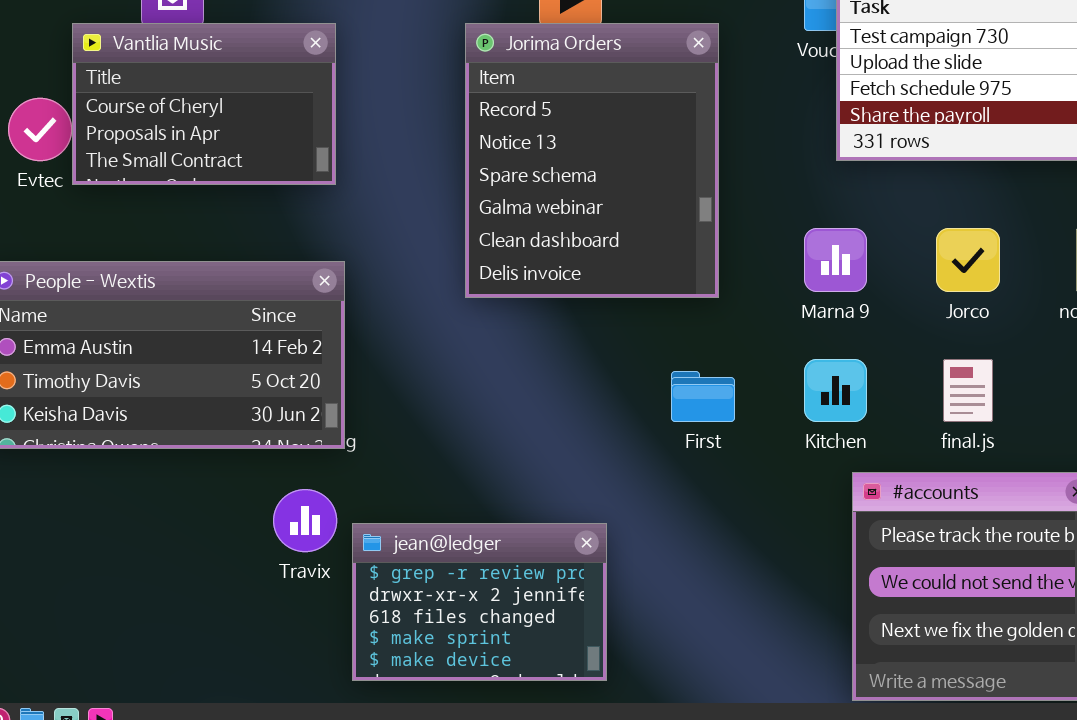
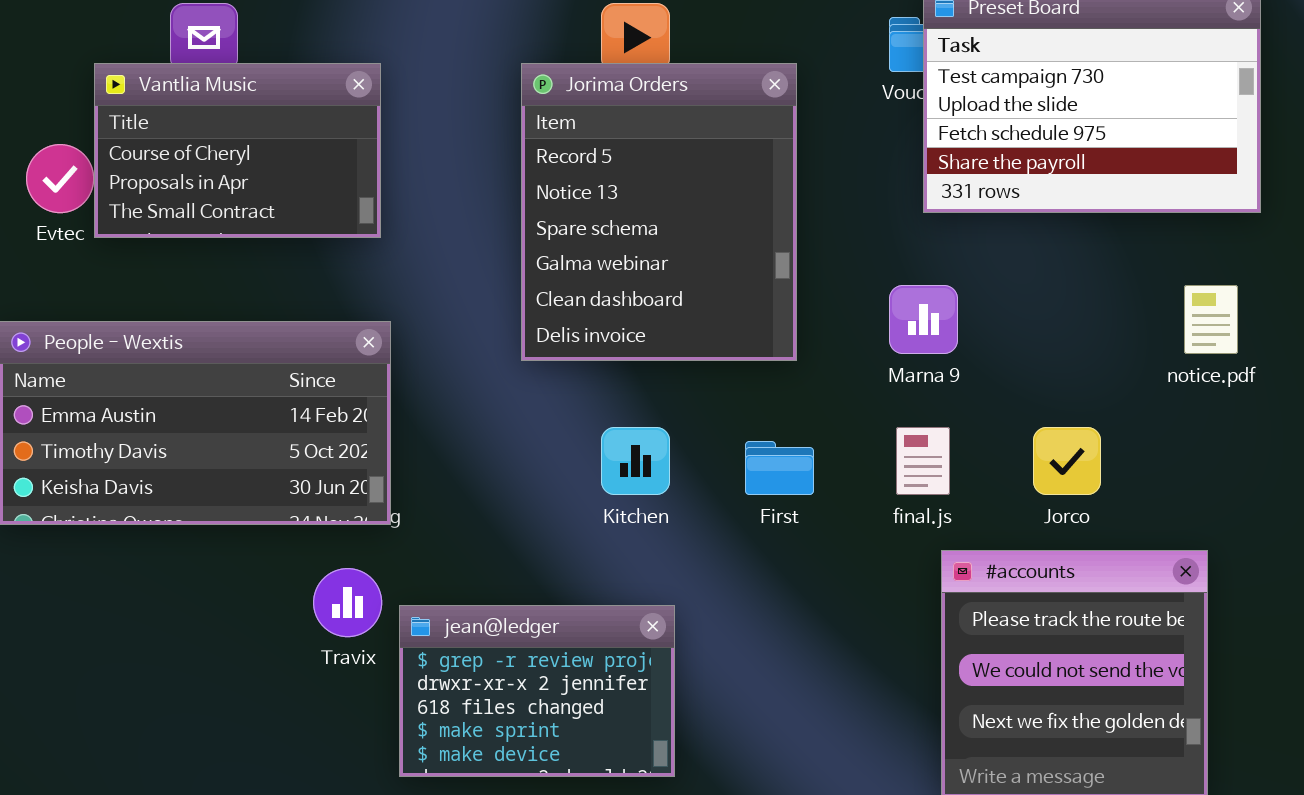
Jorco: [936,228,1000,292] -> [1033,427,1101,495], moved
Kitchen: [804,359,867,422] -> [601,427,670,495], moved
final.js: [943,359,993,422] -> [896,427,950,495], moved

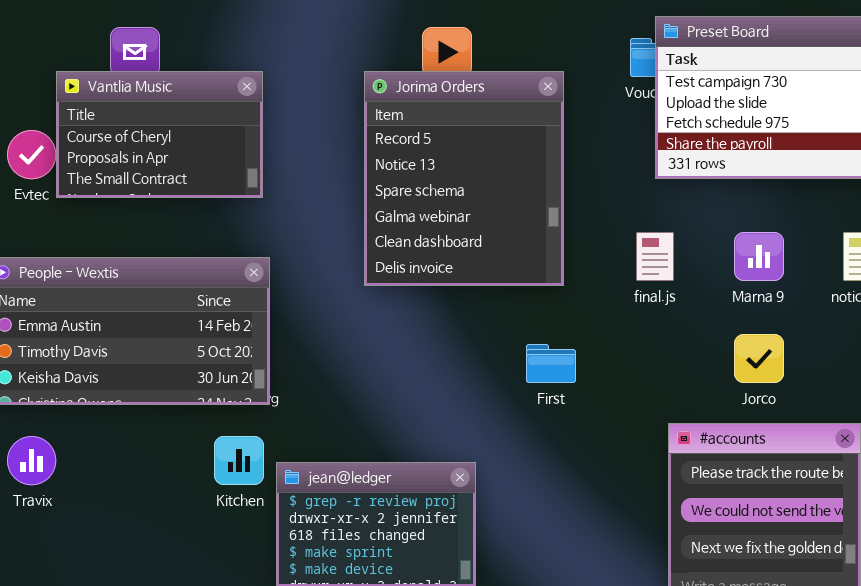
Marna 9: [889,285,958,354] -> [734,232,784,281], moved
Kitchen: [601,427,670,495] -> [214,436,264,485], moved
final.js: [896,427,950,495] -> [636,232,674,281], moved
Travix: [313,568,382,637] -> [7,436,56,485], moved

